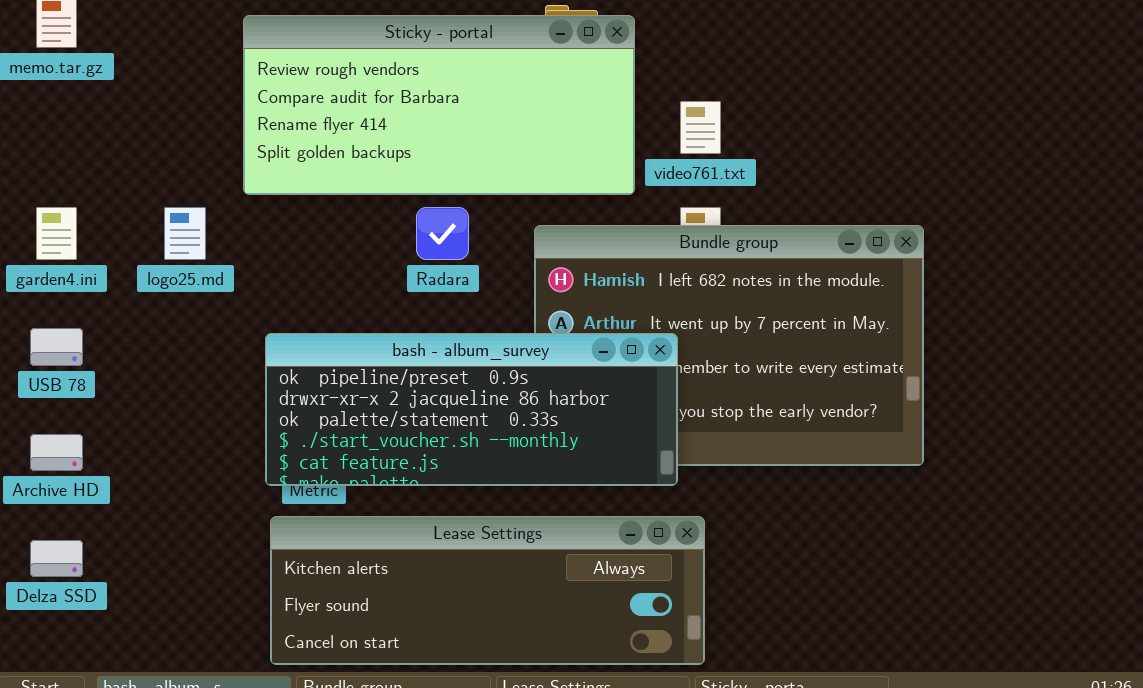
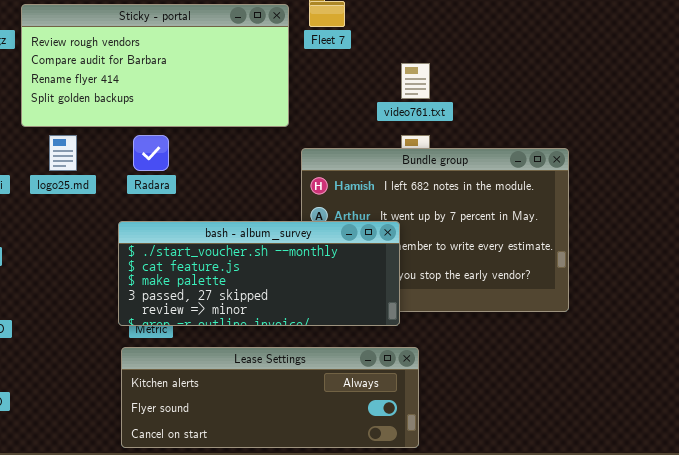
Sticky - portal: [243,15,635,195] -> [21,4,289,127], moved
Radara: [416,207,469,260] -> [133,135,169,171], moved
bash - album_survey: [265,333,678,486] -> [118,221,400,326], scrolled down 3 rows

